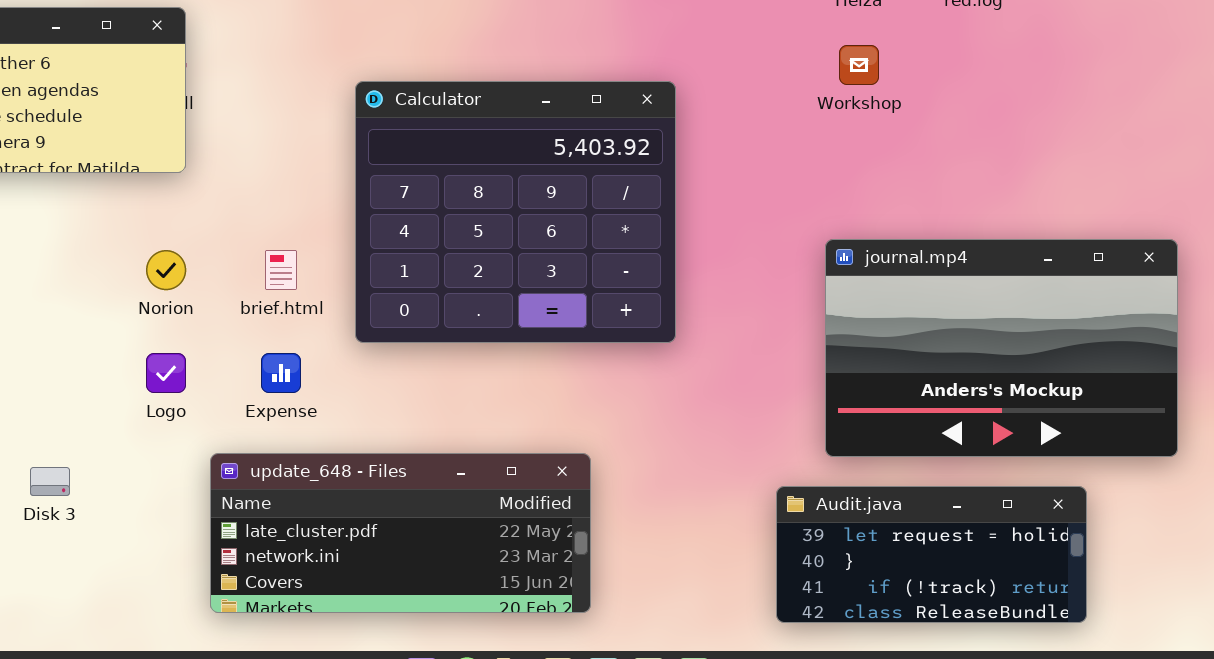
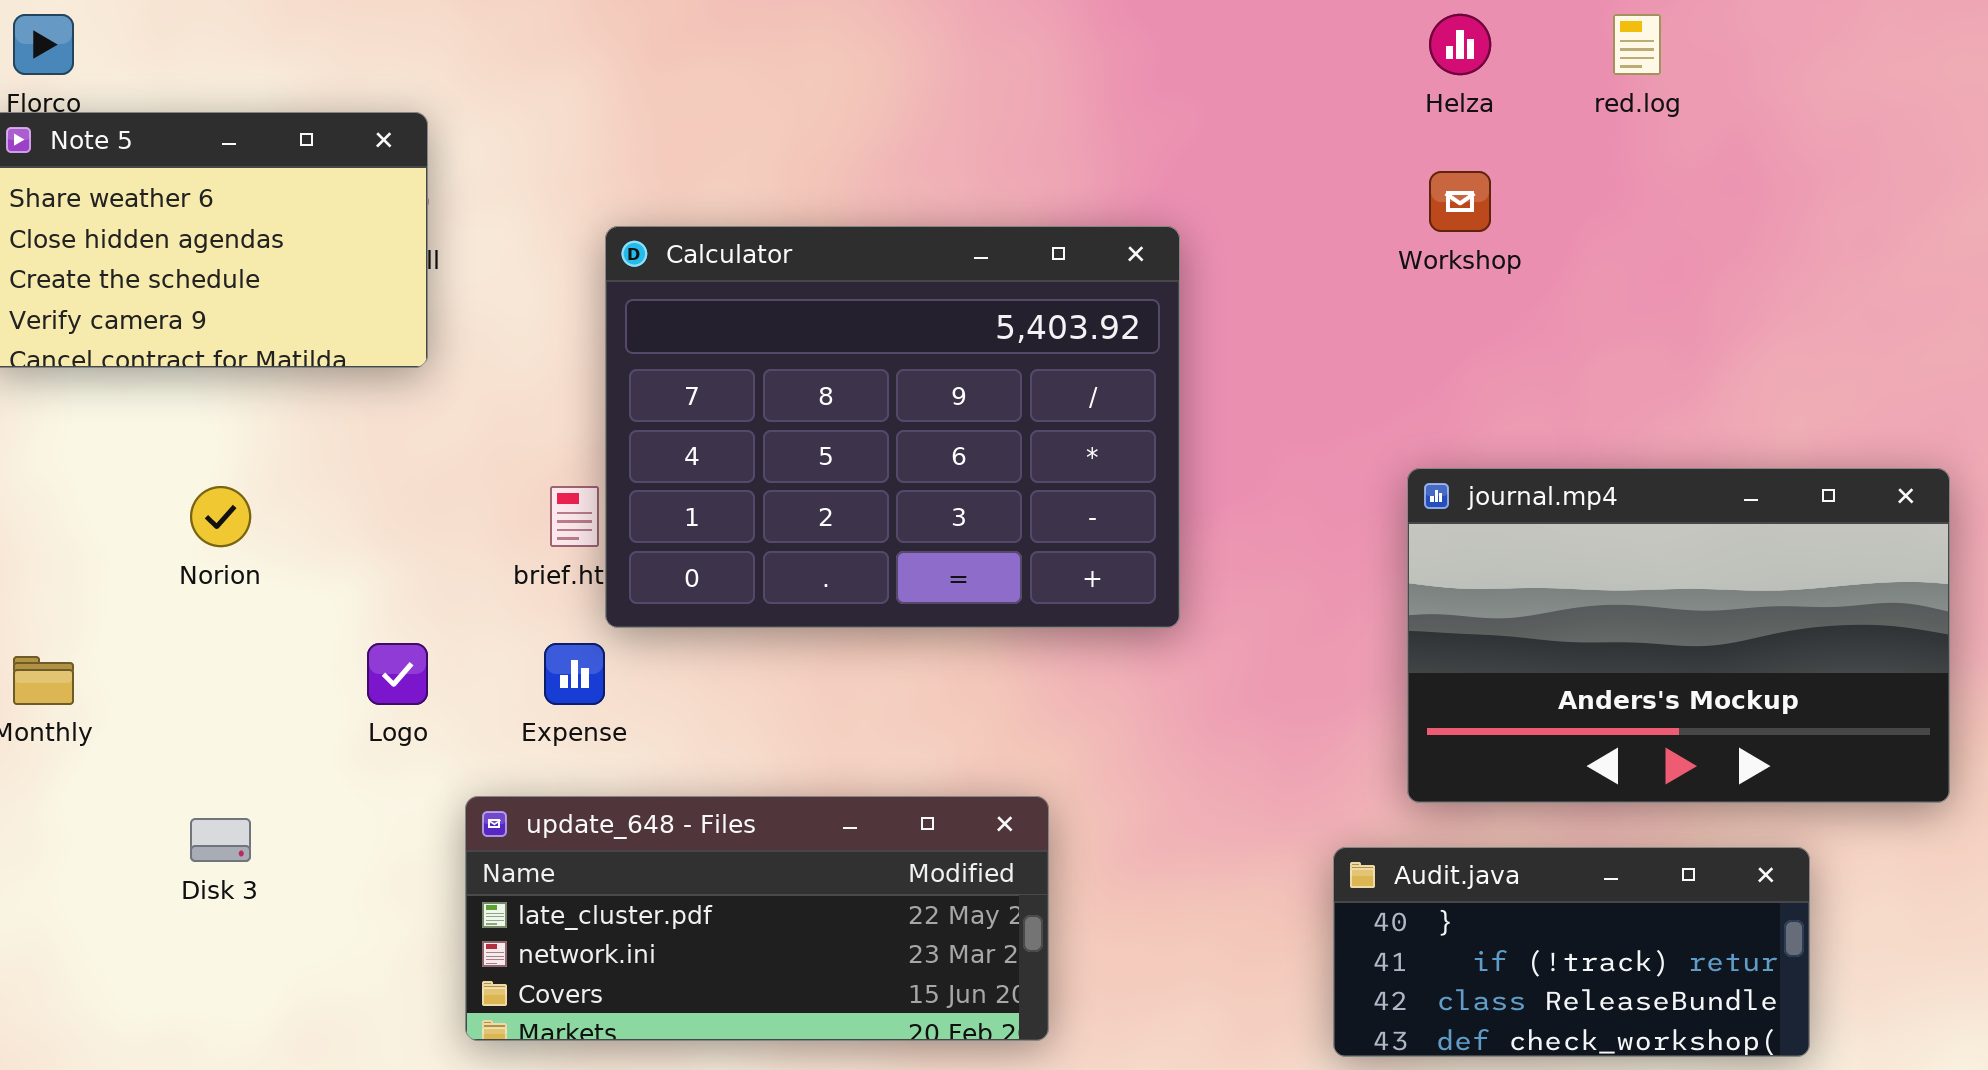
Calculator: [355,81,676,343] -> [605,226,1180,628], resized
Norion: [146,250,186,290] -> [190,486,251,547], moved
Audit.java: [776,486,1087,623] -> [1333,847,1810,1057], scrolled down 1 row

